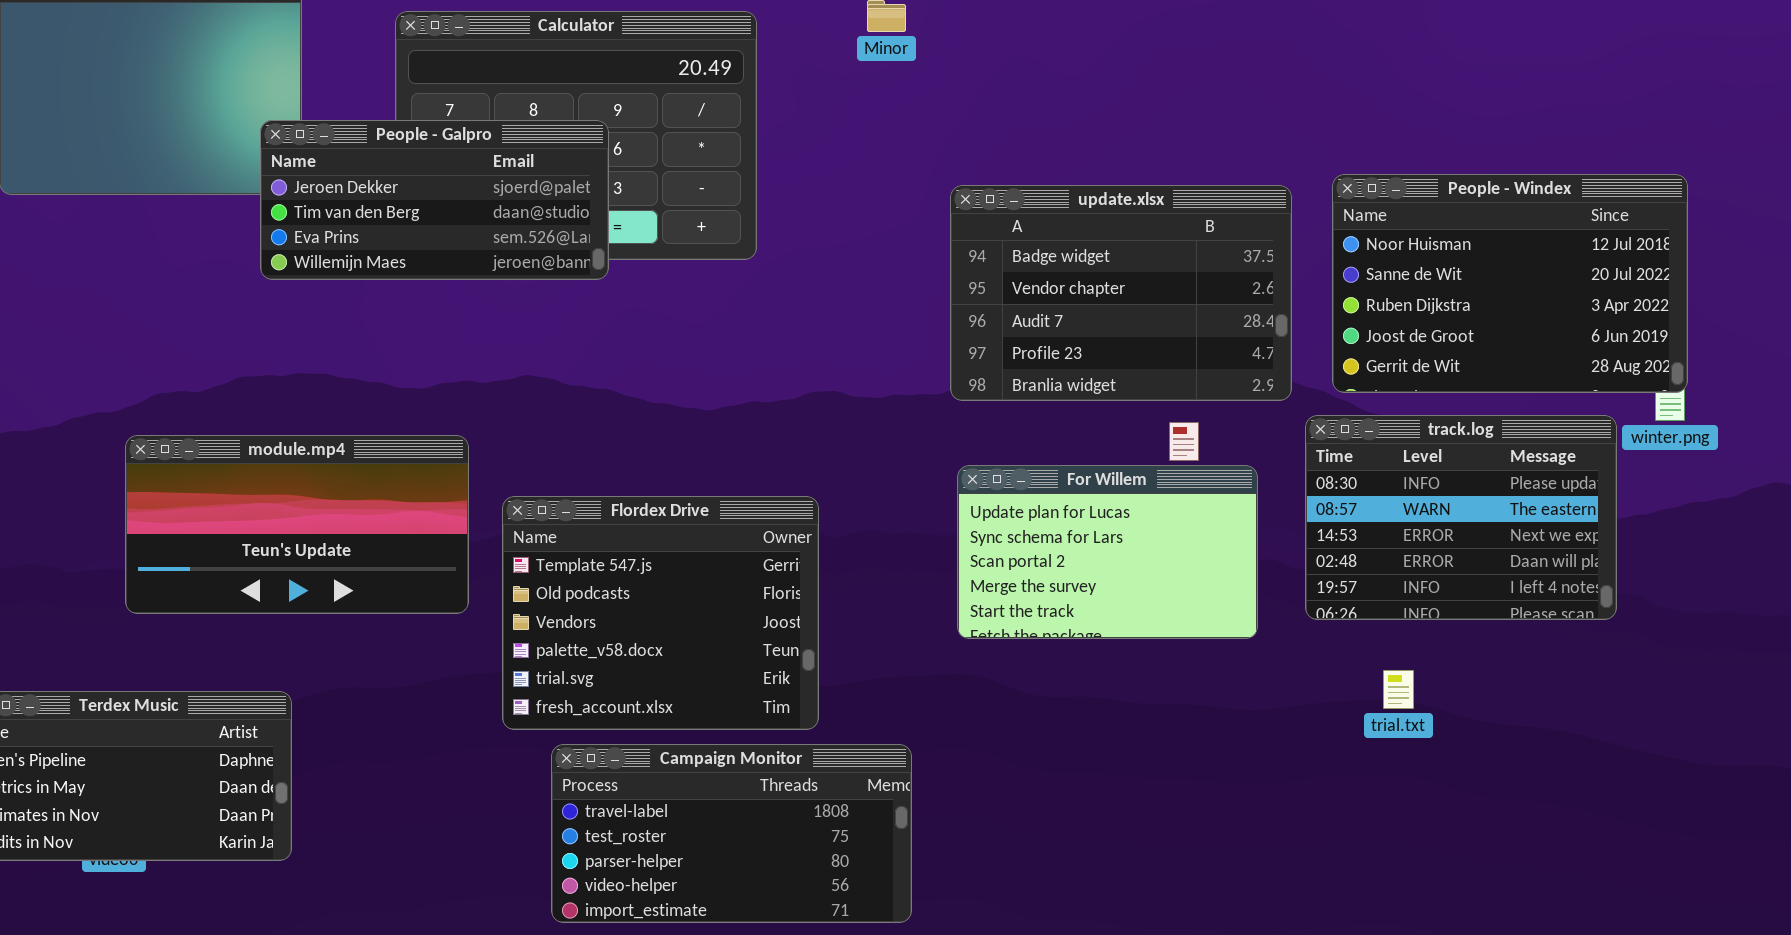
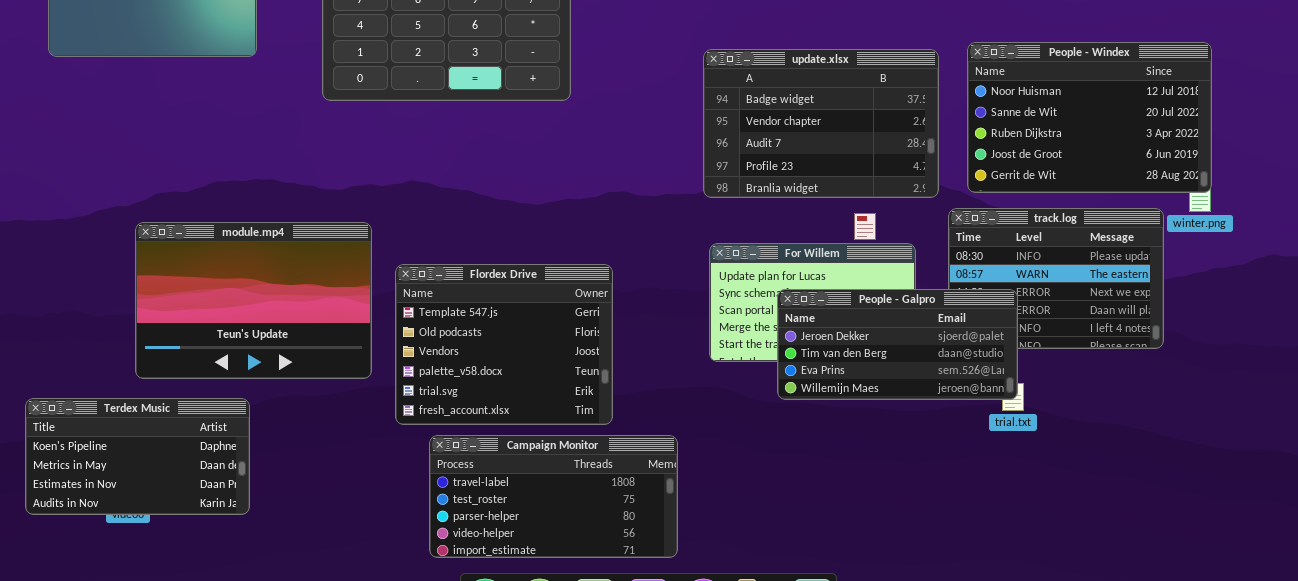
People - Galpro: [260,120,609,280] -> [777,289,1018,400], moved
module.mp4: [125,435,469,614] -> [135,222,372,379], resized

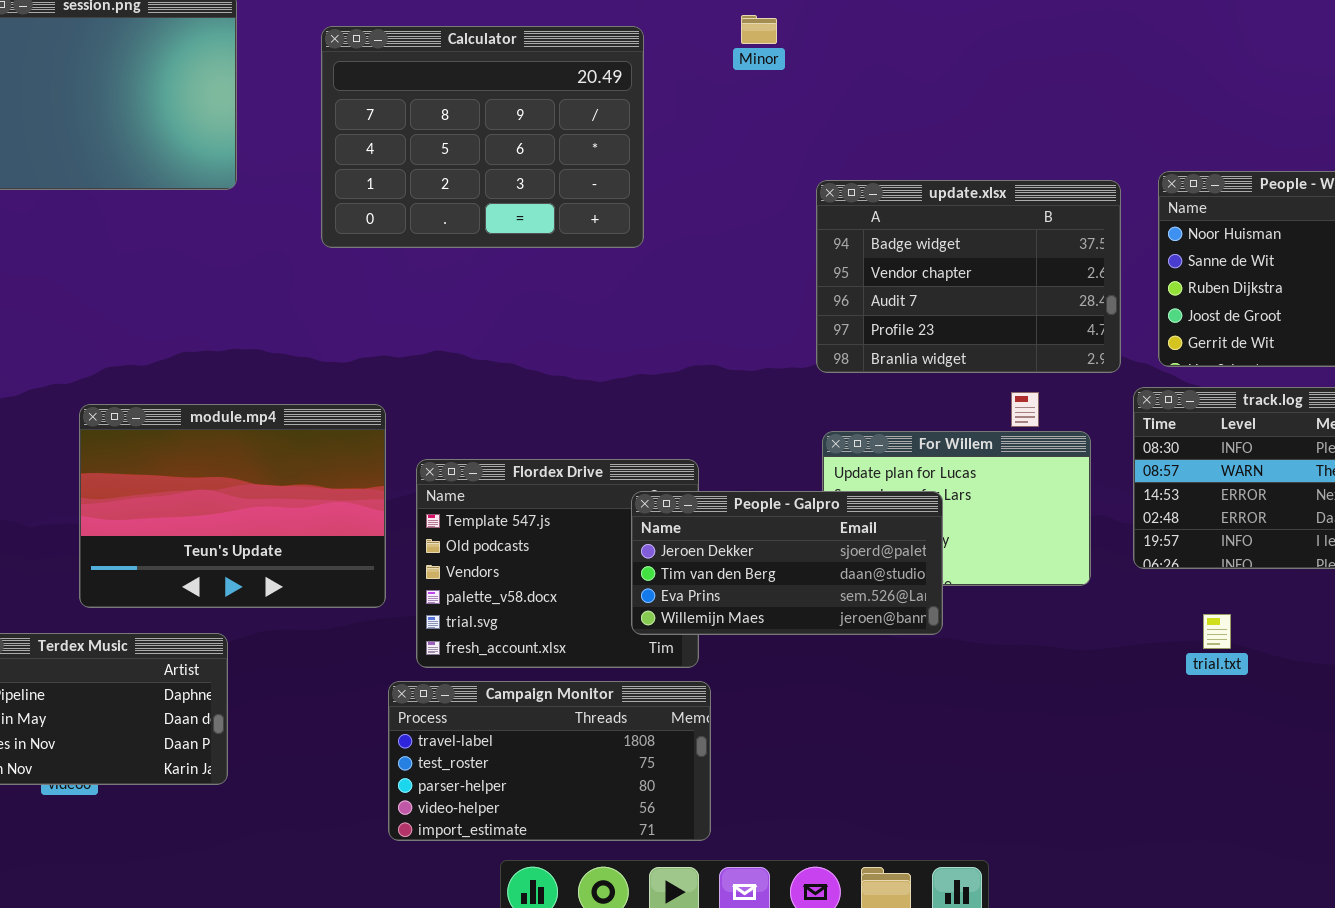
People - Galpro: [777,289,1018,400] -> [631,491,943,635], moved
Campaign Monitor: [429,435,678,558] -> [388,681,711,841], moved

